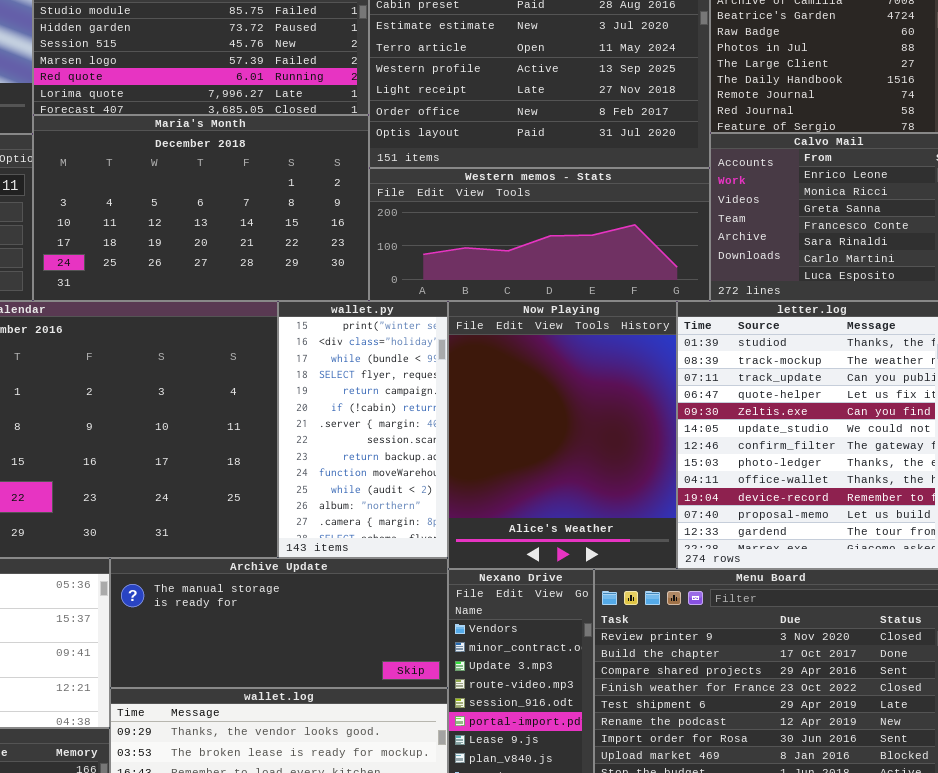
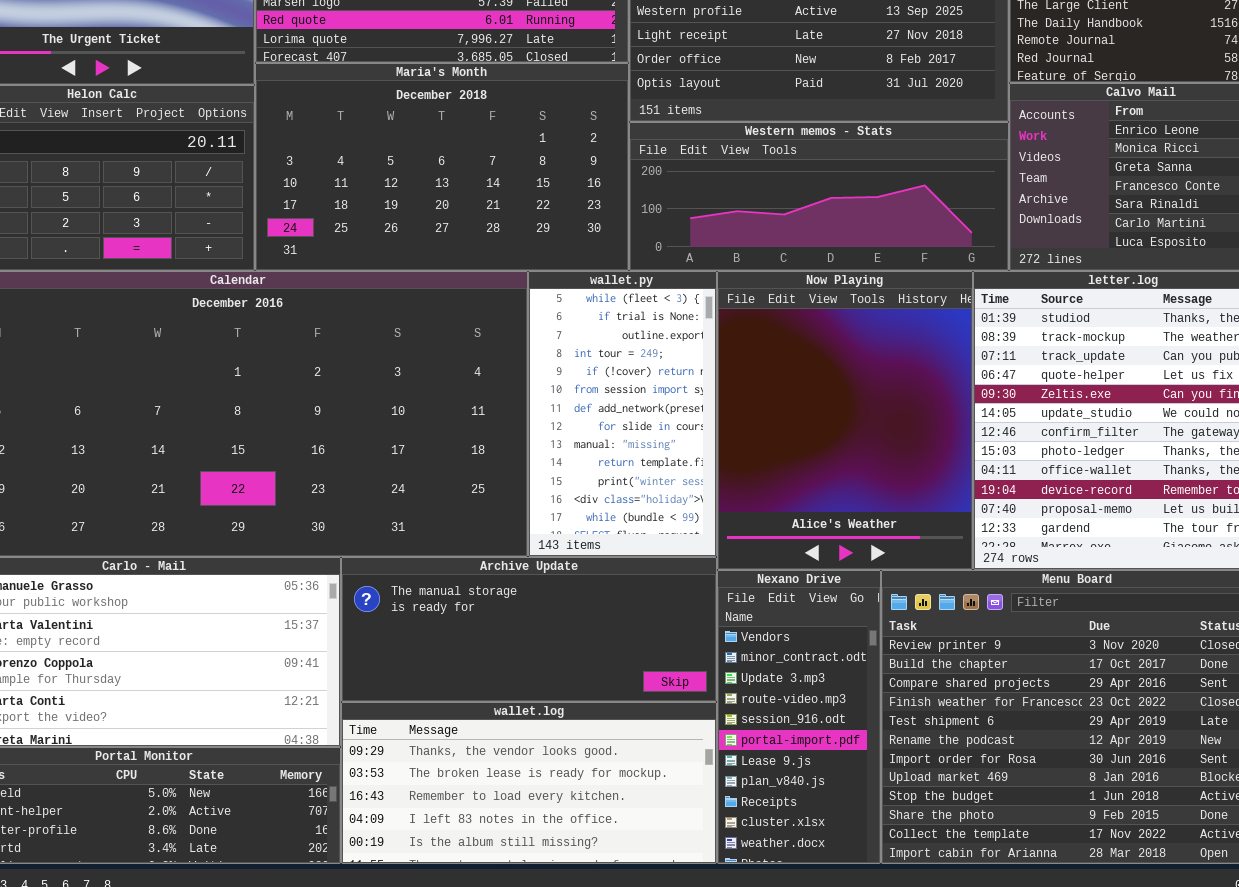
wallet.py: [278,301,448,558] -> [528,271,717,557], scrolled up 10 rows

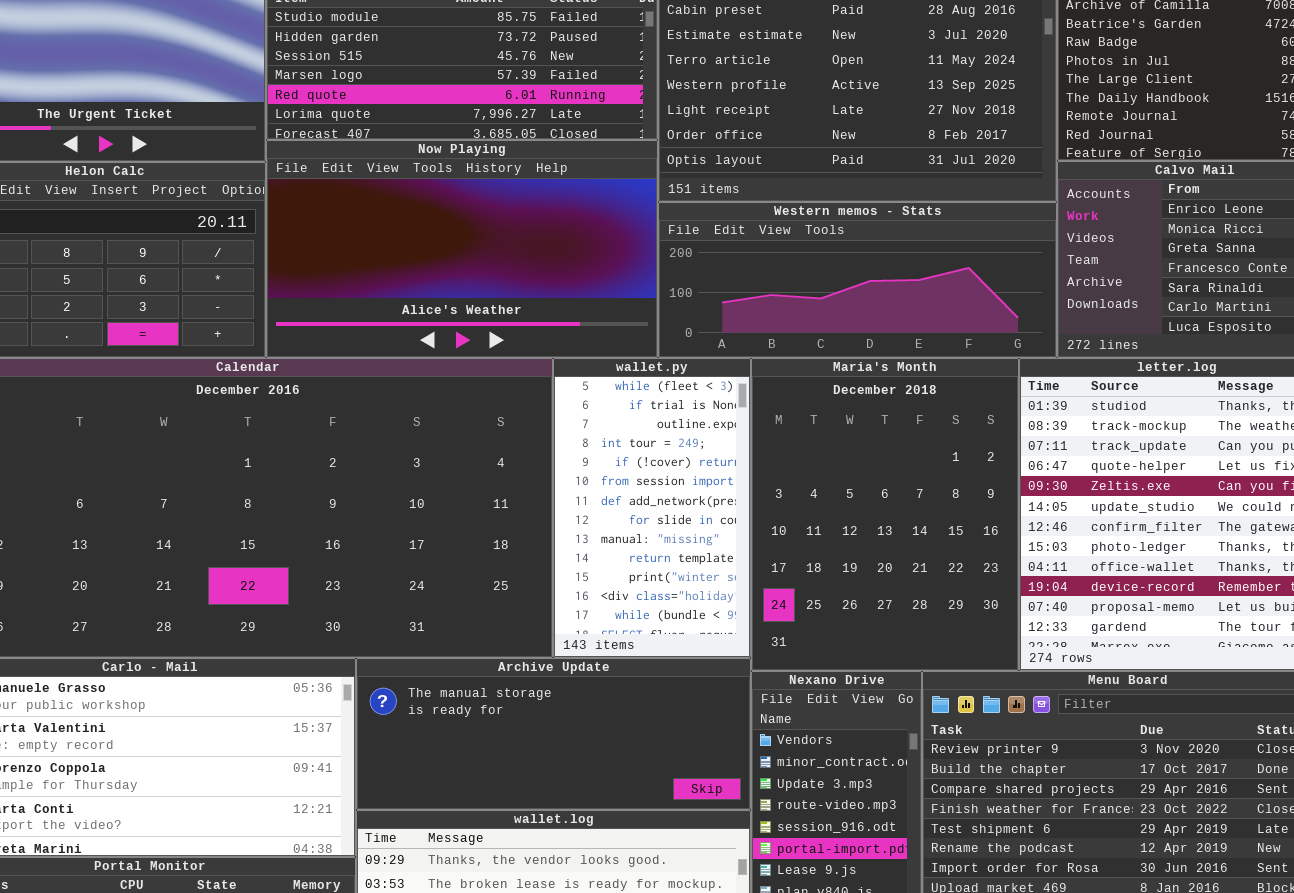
Maria's Month: [255,63,629,271] -> [751,358,1019,671], moved, resized
Now Playing: [717,271,973,570] -> [266,140,658,358], moved, resized

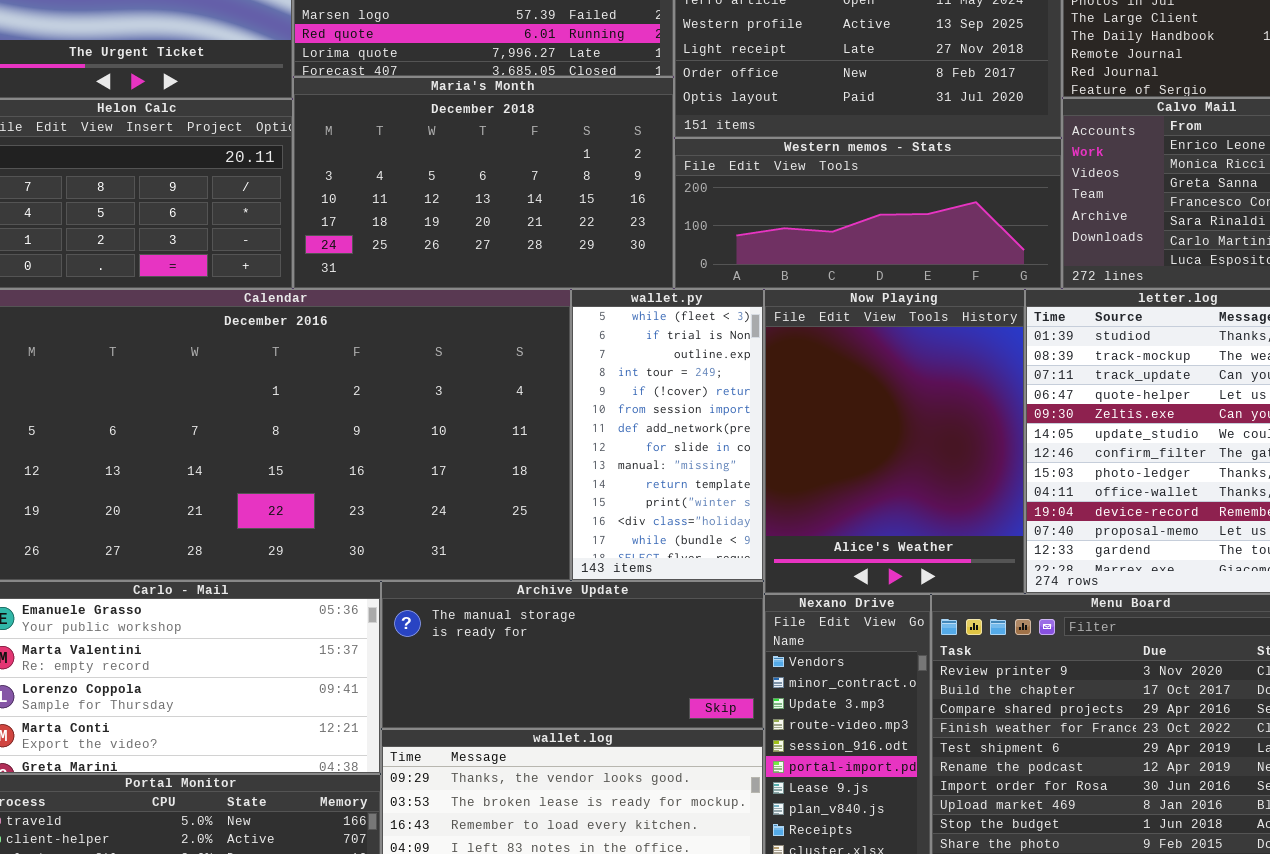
Now Playing: [266,140,658,358] -> [764,289,1025,594], moved, resized
Maria's Month: [751,358,1019,671] -> [293,77,674,289], moved, resized

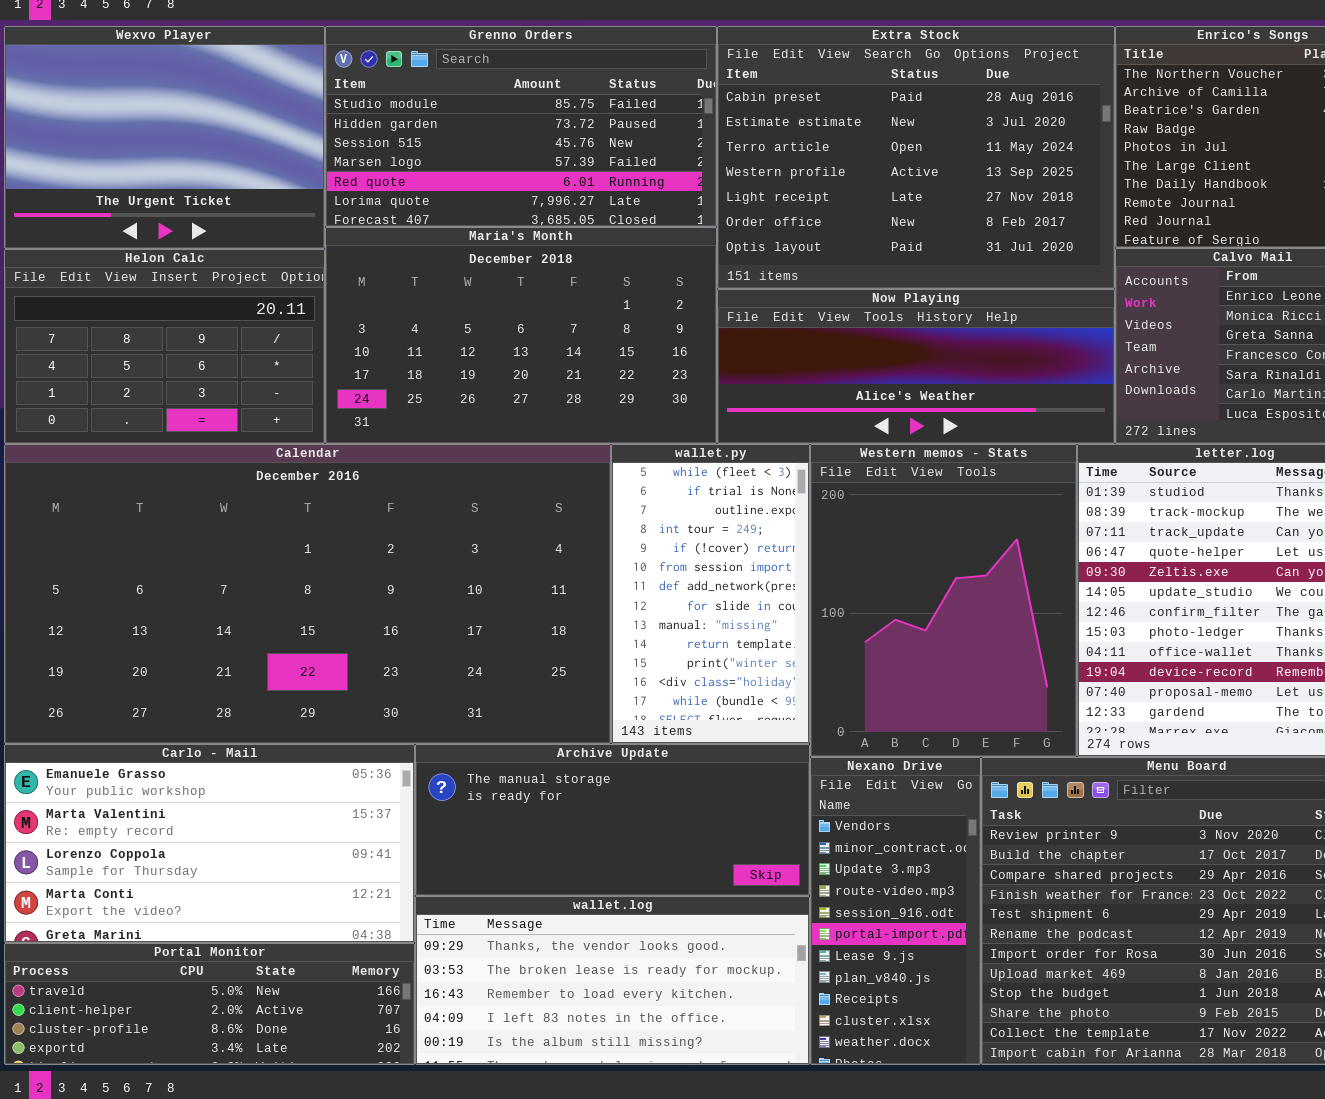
Western memos - Stats: [674,138,1062,289] -> [810,444,1077,757], moved, resized
Now Playing: [764,289,1025,594] -> [717,289,1115,444], moved, resized

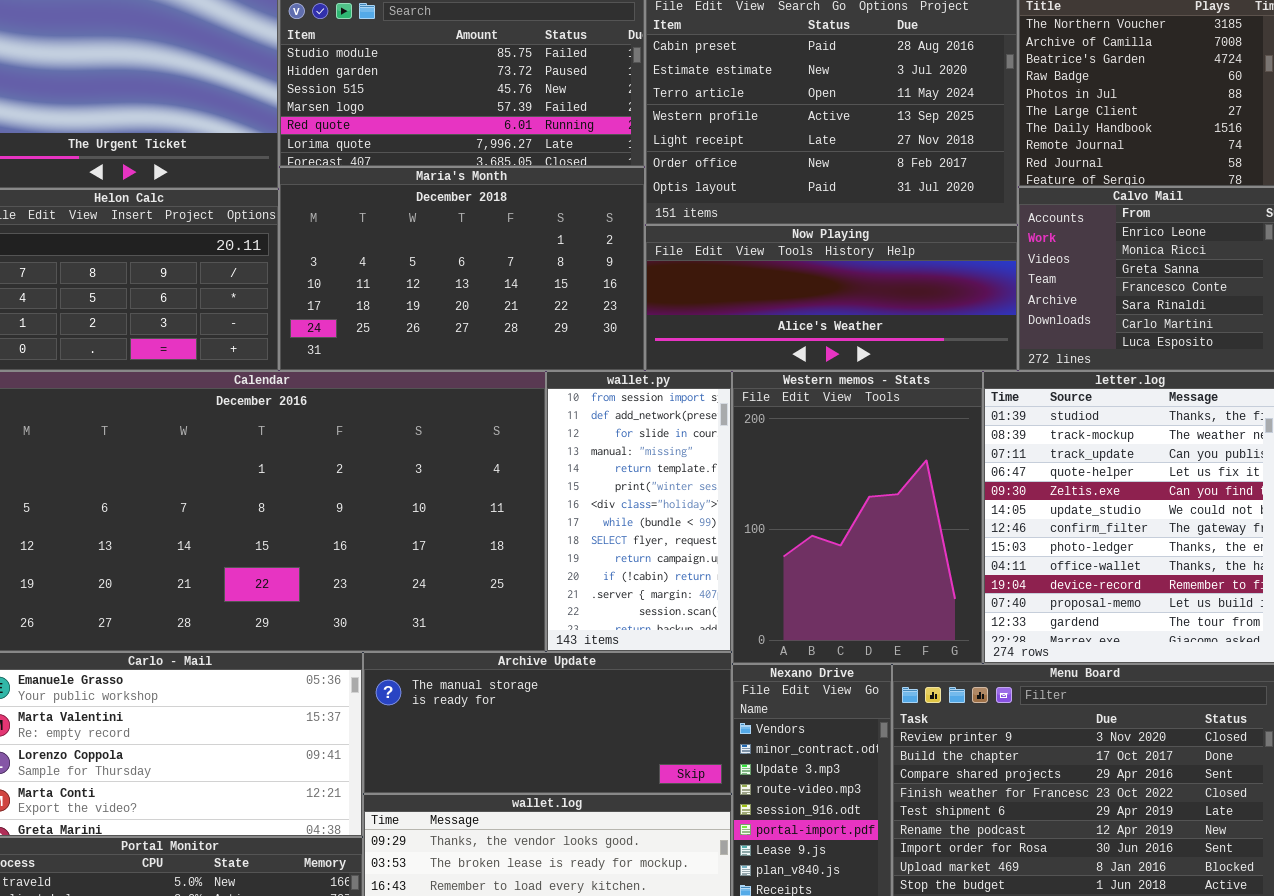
wallet.py: [611,444,810,744] -> [546,371,732,652], scrolled down 5 rows

